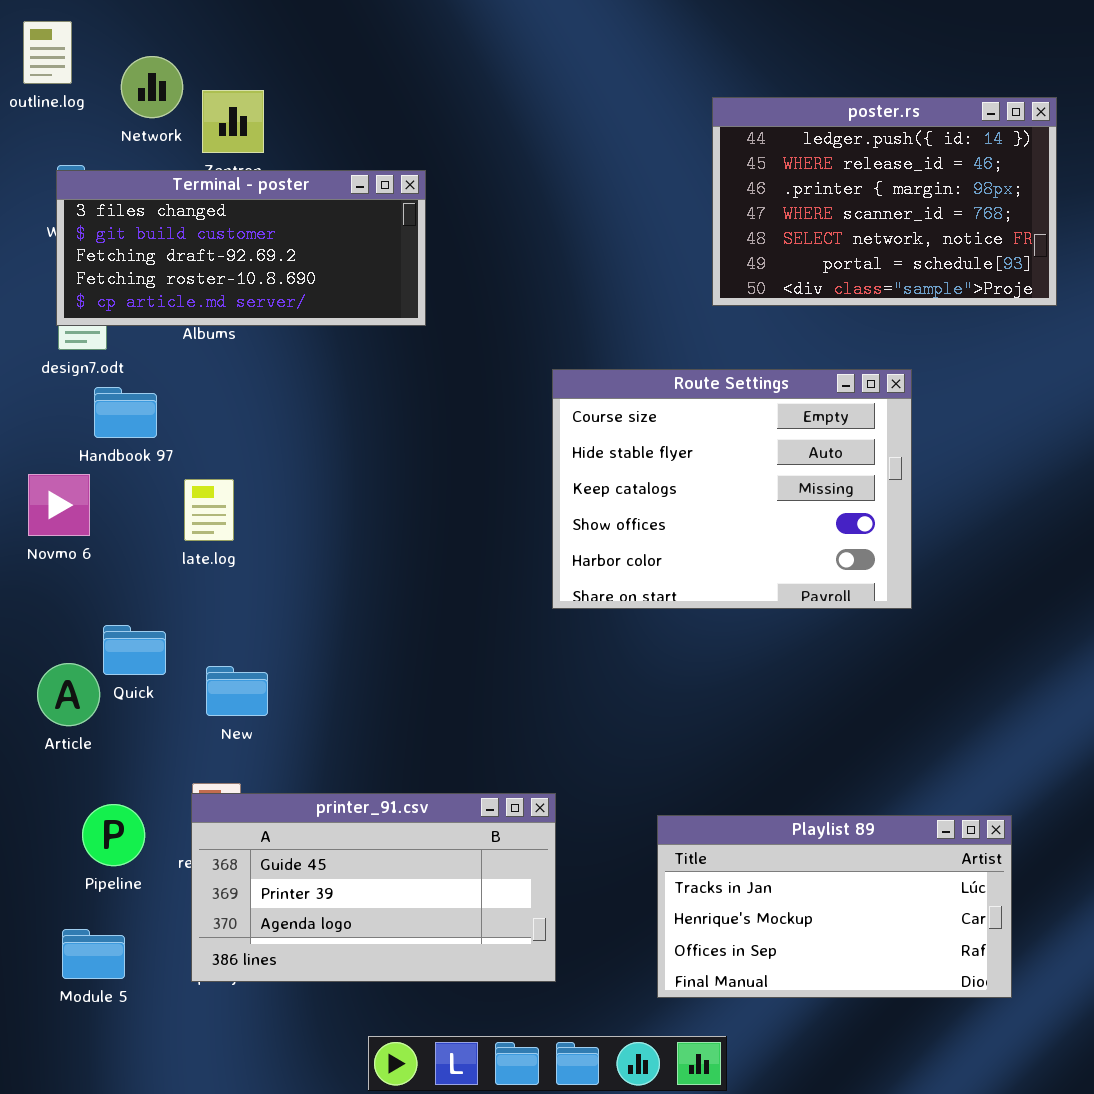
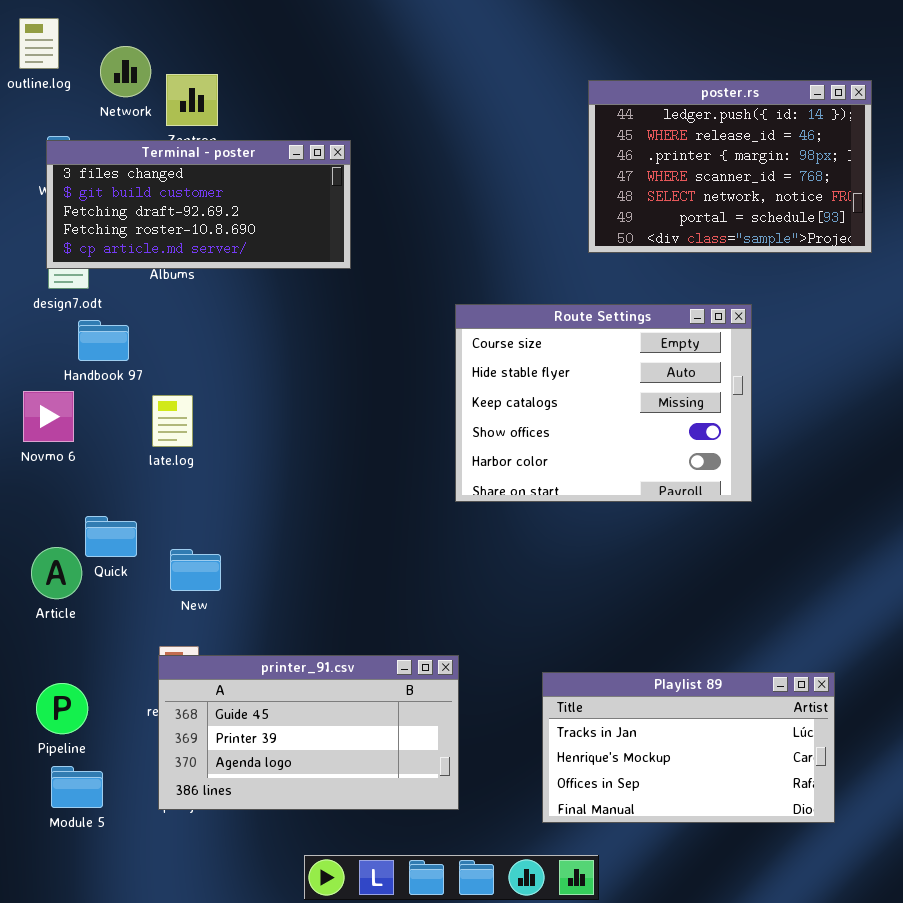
Pipeline: [82,804,145,866] -> [36,683,88,734], moved

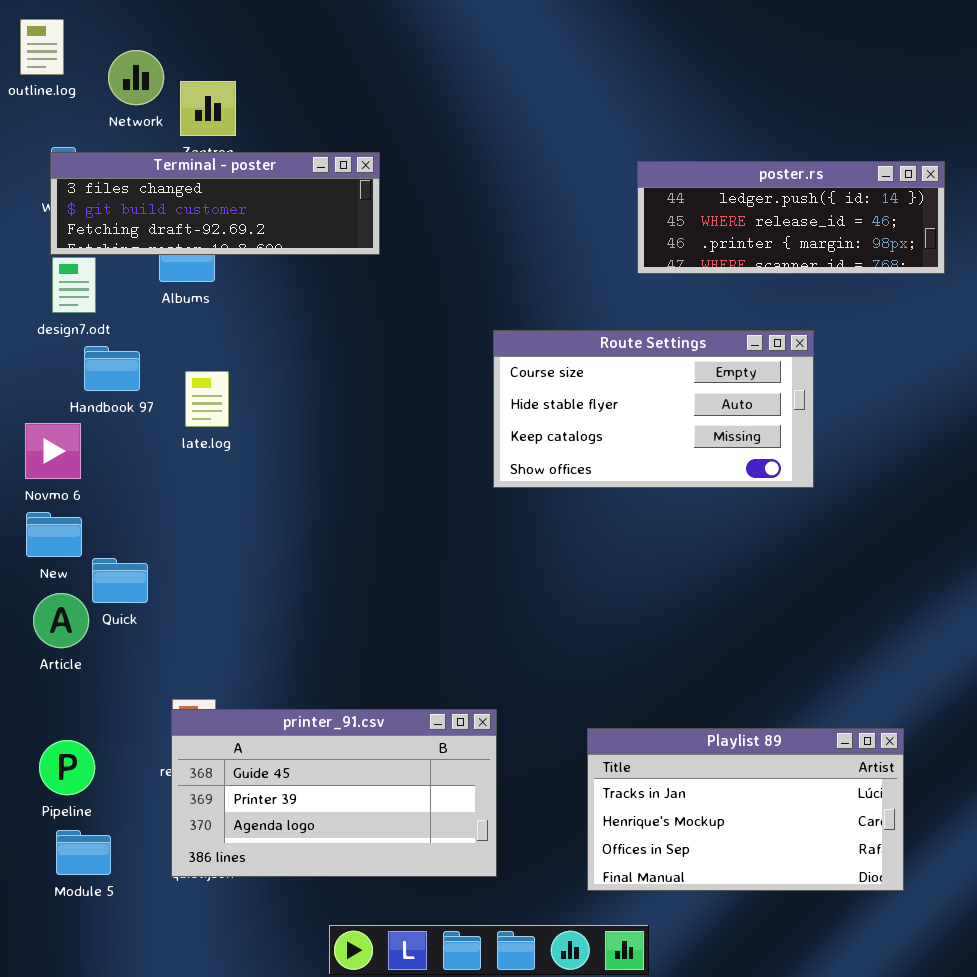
poster.rs: [588,80,872,253] -> [637,161,945,274], resized
Terminal - poster: [46,140,351,269] -> [50,152,380,255], resized
Route Settings: [455,304,752,502] -> [493,330,814,488], resized
late.log: [152,395,193,447] -> [185,371,229,427], moved
New: [170,549,221,591] -> [26,512,82,557], moved

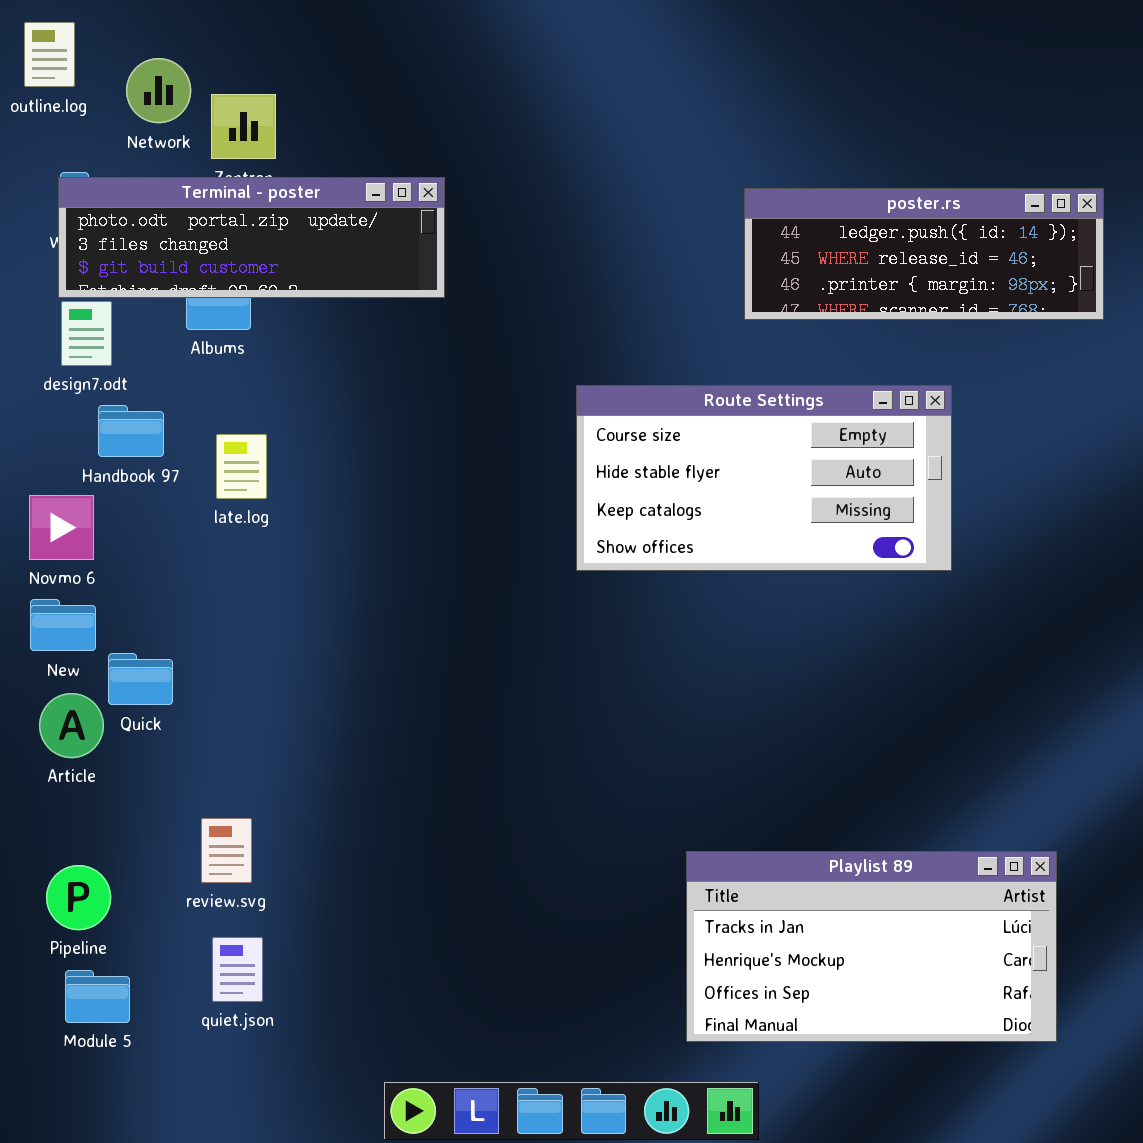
Terminal - poster: [50,152,380,255] -> [58,177,445,298], scrolled up 1 row
printer_91.csv: [171,709,497,877] -> none, closed

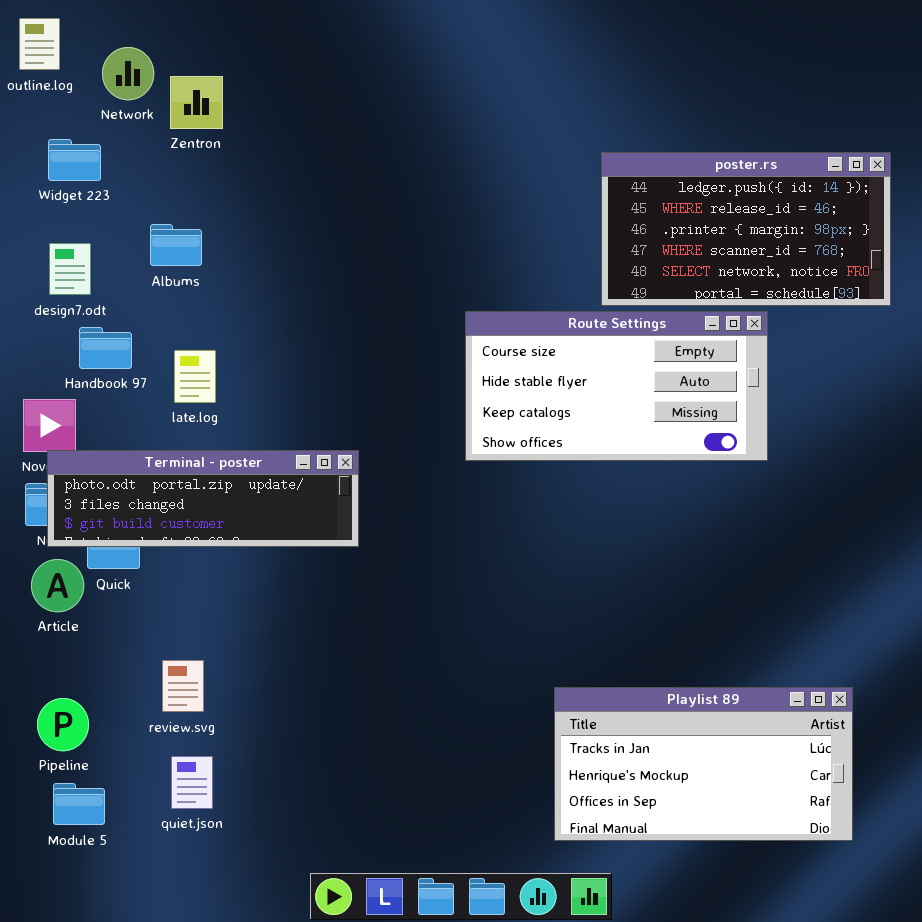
Terminal - poster: [58,177,445,298] -> [47,450,359,547], moved
poster.rs: [744,188,1104,320] -> [601,152,891,306], resized

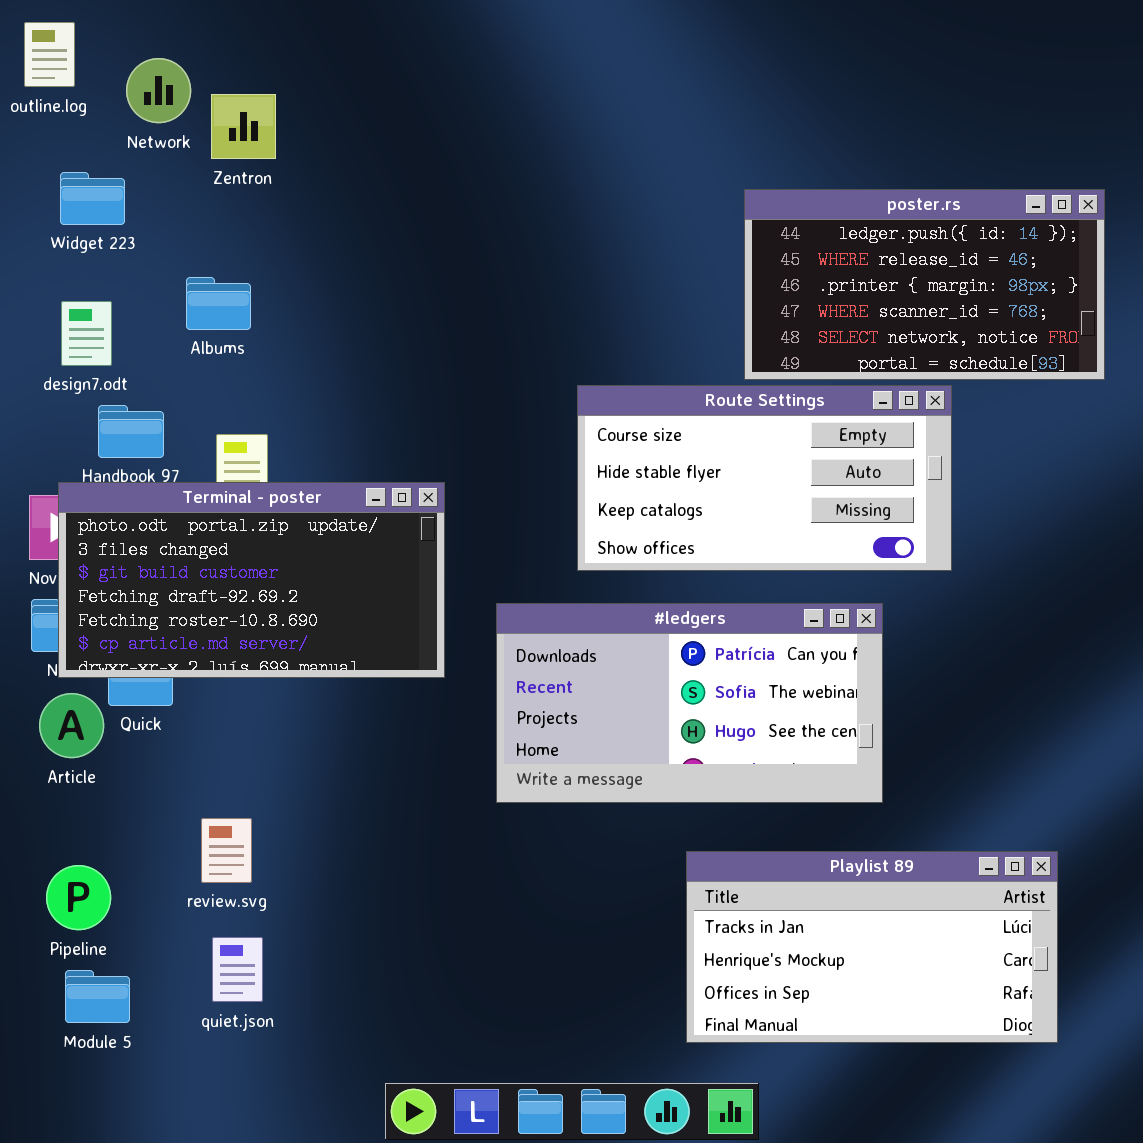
Terminal - poster: [47,450,359,547] -> [58,482,445,678], resized
#ledgers: none -> [496,603,883,803], opened

